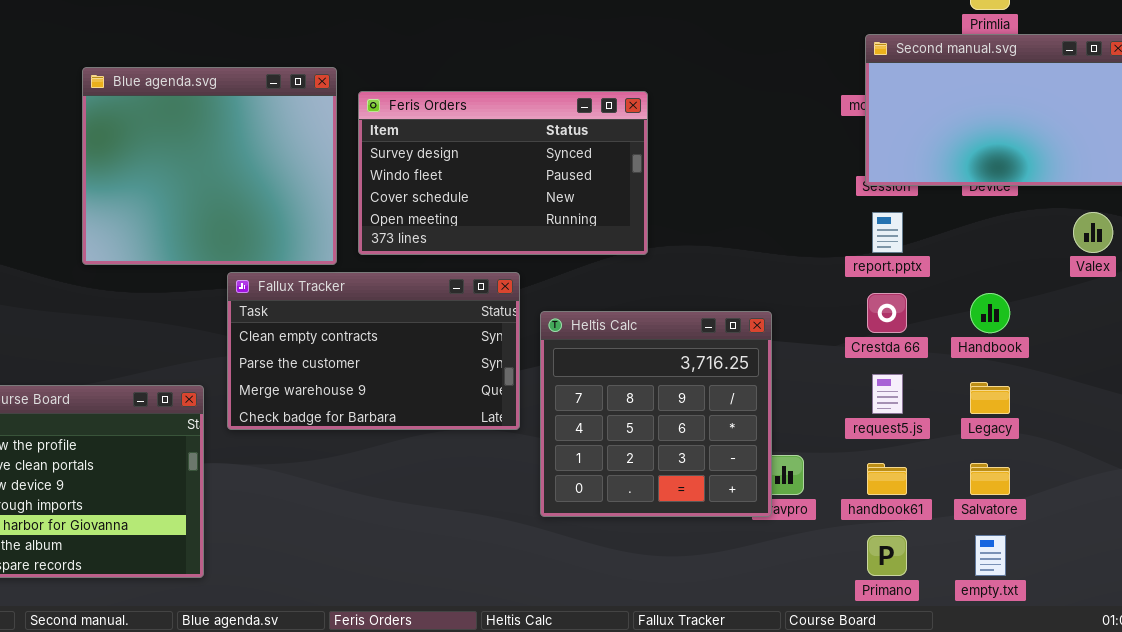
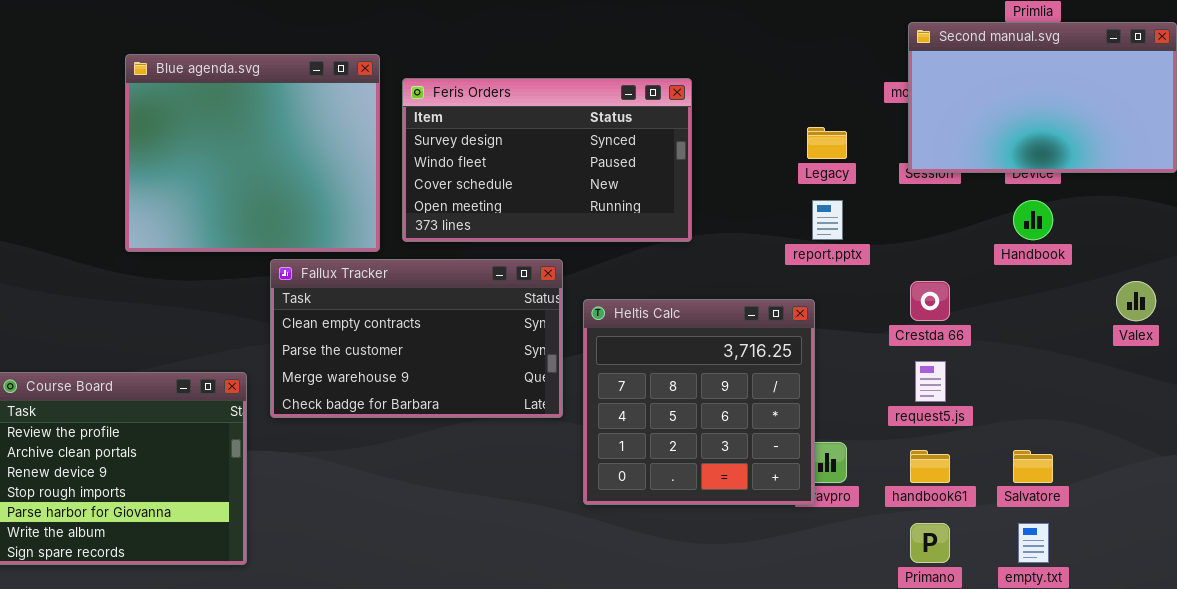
report.pptx: [872,212,903,253] -> [812,200,843,240], moved
Valex: [1073,212,1113,253] -> [1116,281,1156,321], moved
Handbook: [970,293,1010,333] -> [1013,200,1053,240], moved
Legacy: [970,382,1010,414] -> [807,127,847,159], moved

